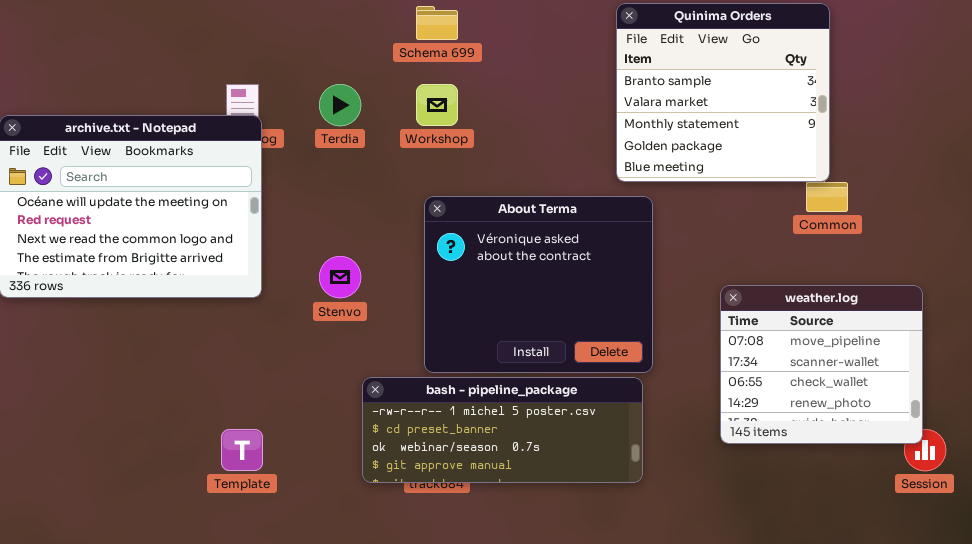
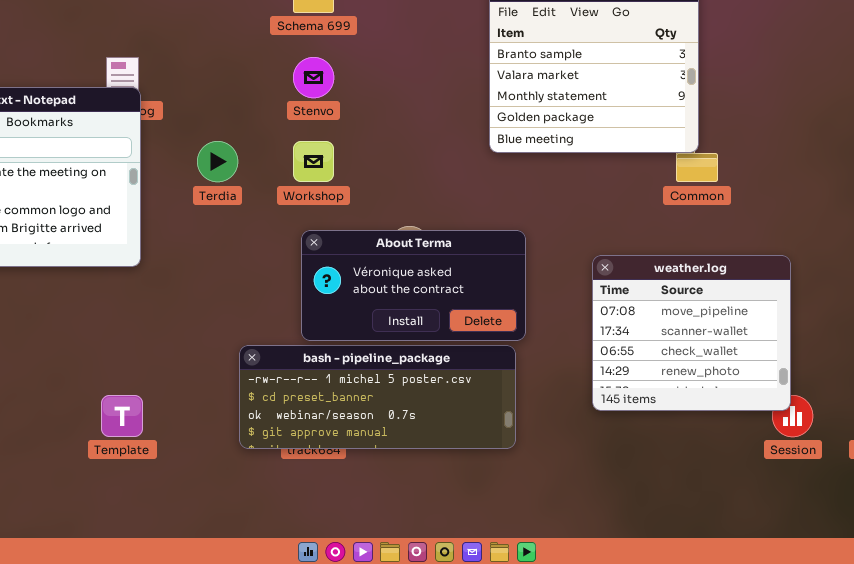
Terdia: [319,84,361,126] -> [197,141,238,182], moved
Workshop: [416,84,458,126] -> [293,141,334,182], moved
About Terma: [424,196,653,373] -> [301,230,526,341], resized
Stenvo: [319,256,361,298] -> [293,57,334,98], moved

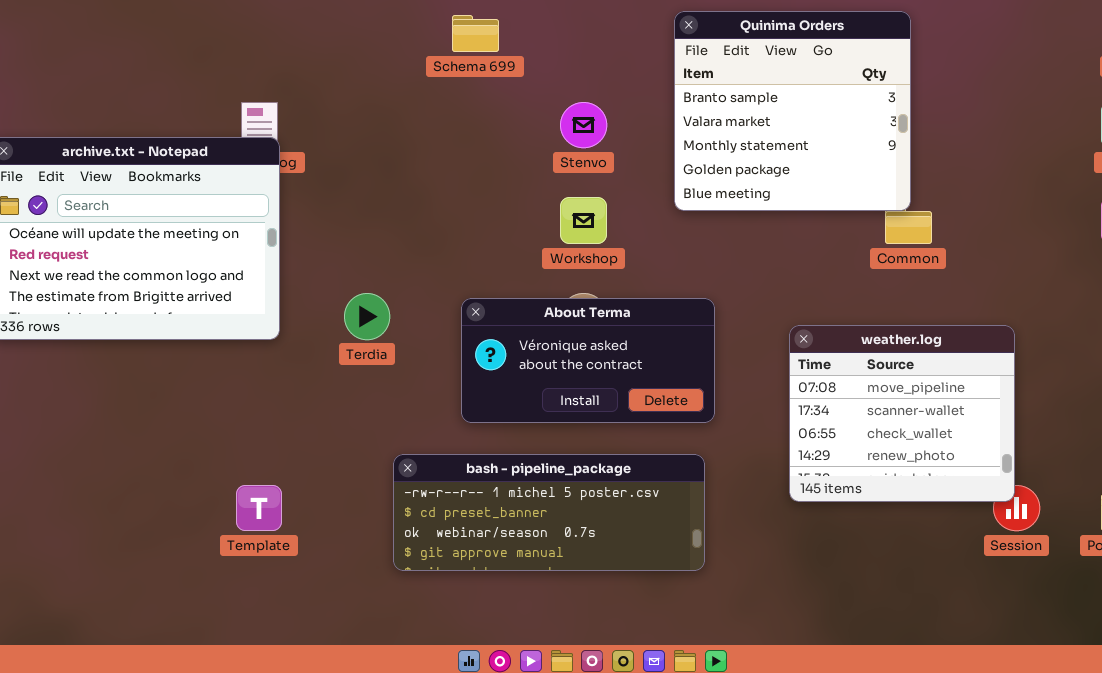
Stenvo: [293,57,334,98] -> [560,102,607,148], moved
Terdia: [197,141,238,182] -> [344,293,390,340], moved
Workshop: [293,141,334,182] -> [560,197,607,244], moved
bash - pipeline_package: [239,345,516,449] -> [393,454,705,571], moved

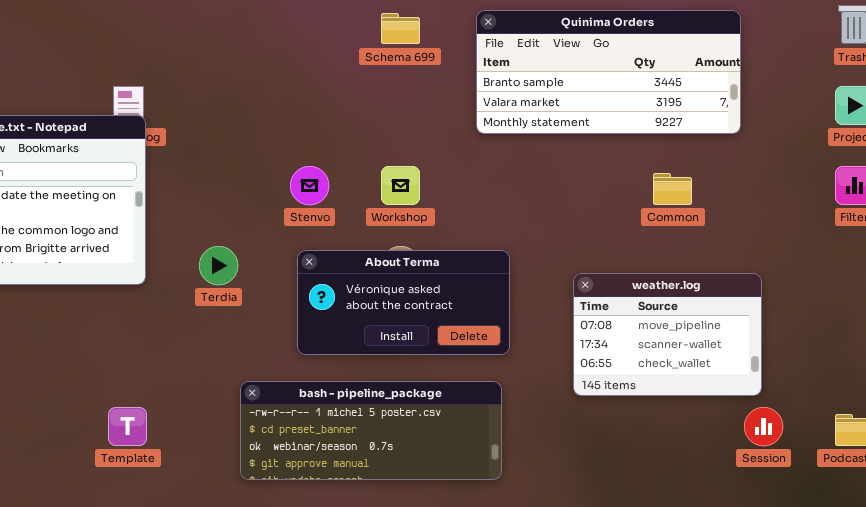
Quinima Orders: [674,11,911,211] -> [476,10,741,134], resized
Schema 699: [452,15,499,52] -> [381,13,420,44], moved
Stenvo: [560,102,607,148] -> [290,166,329,205], moved
weather.log: [789,325,1015,502] -> [573,273,762,396], resized

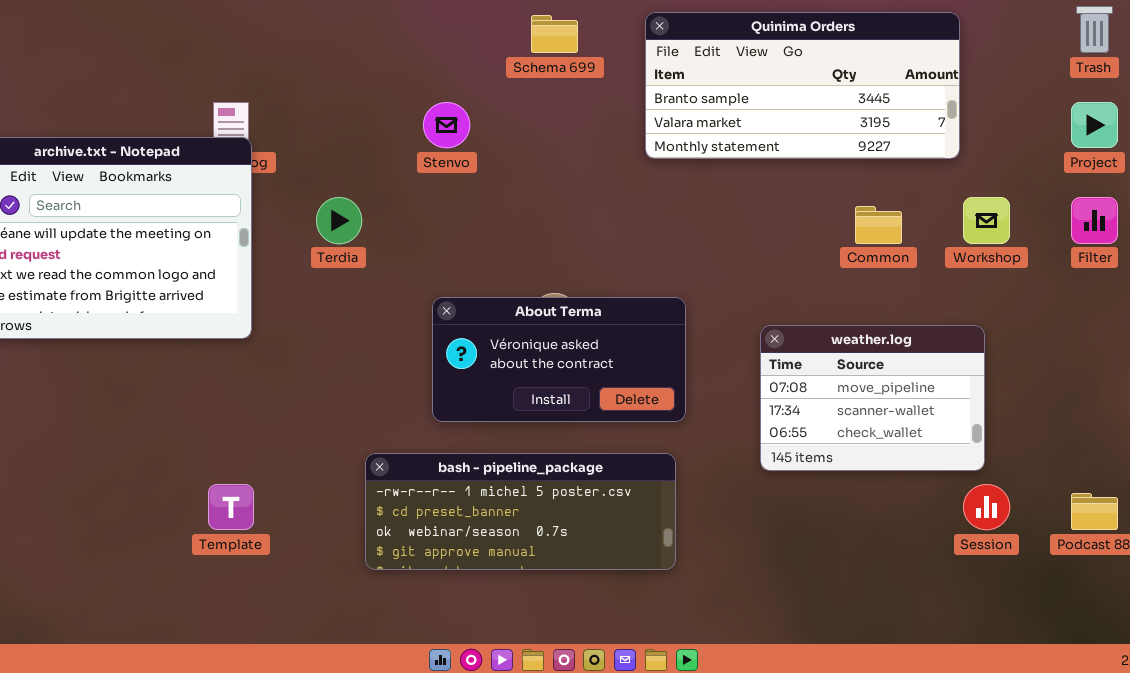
Stenvo: [290,166,329,205] -> [423,102,470,148], moved
Workshop: [381,166,420,205] -> [963,197,1010,244], moved
Terdia: [199,246,238,285] -> [316,197,362,244], moved

